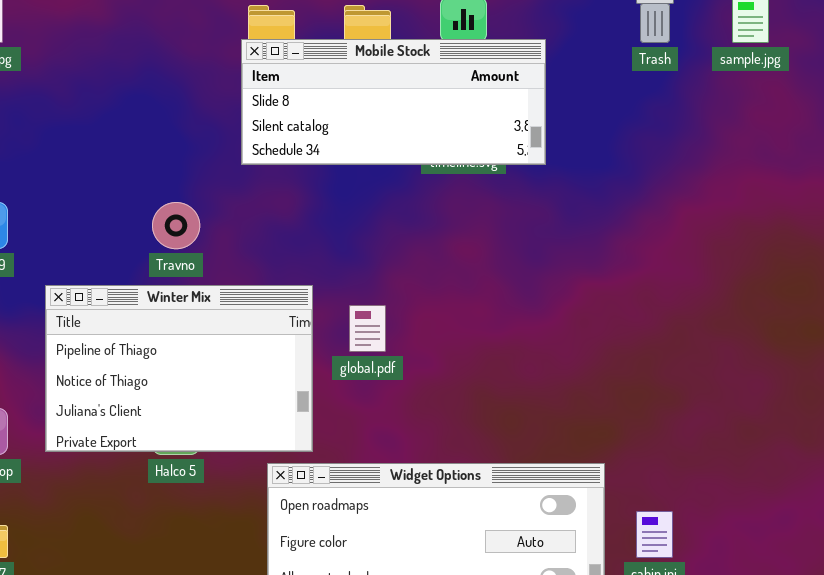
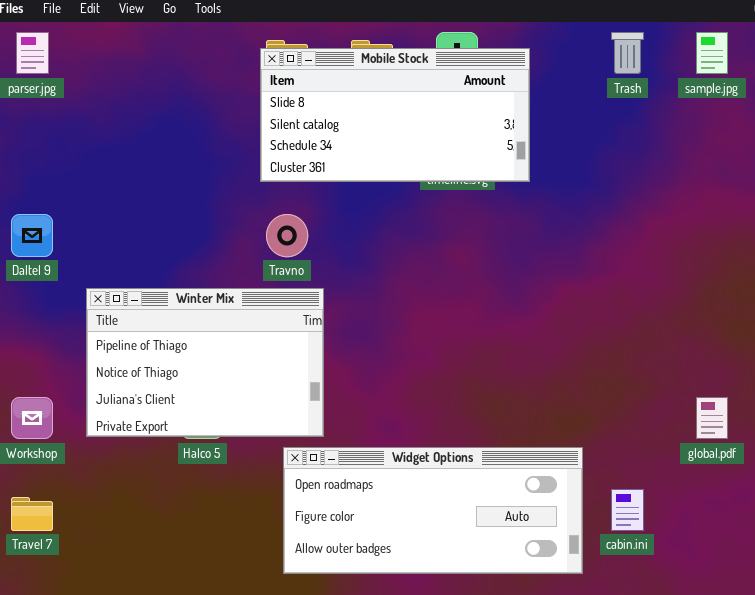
Mobile Stock: [241,39,546,165] -> [260,48,530,182], resized
Travno: [152,202,200,249] -> [266,214,308,257], moved
global.pdf: [349,305,386,352] -> [696,397,728,439], moved

